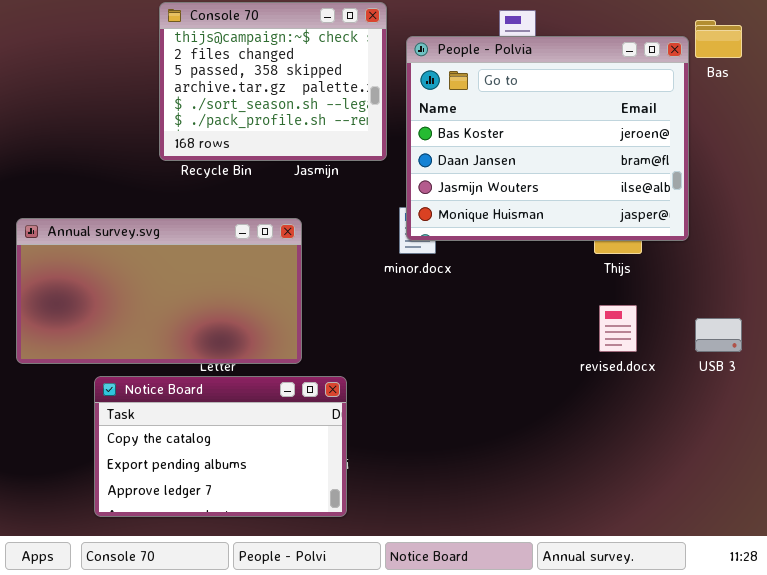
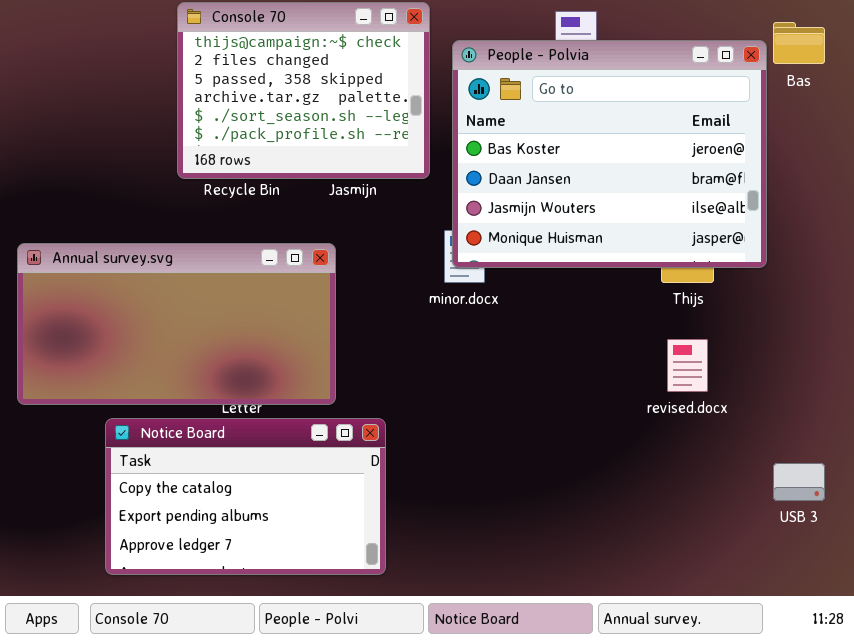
USB 3: [695,318,742,352] -> [773,463,825,501], moved

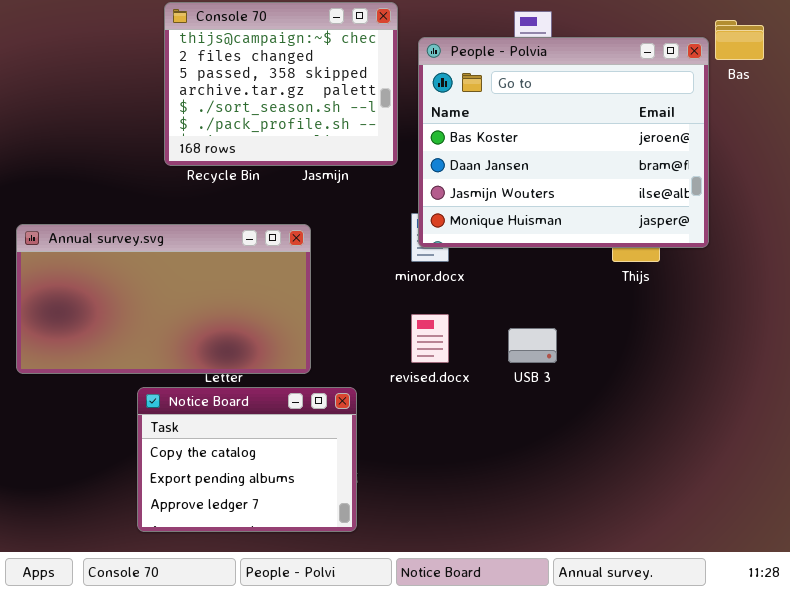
revised.docx: [667,339,708,392] -> [411,314,449,363], moved
Notice Board: [105,418,386,575] -> [137,387,357,532], resized
USB 3: [773,463,825,501] -> [508,328,557,363], moved

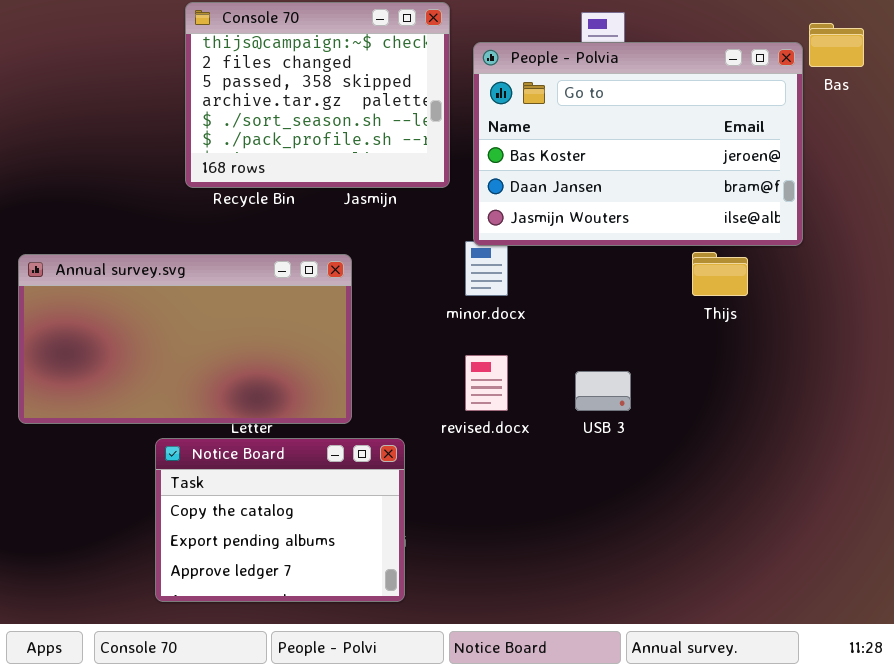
People - Polvia: [418,37,709,248] -> [473,42,803,246], resized

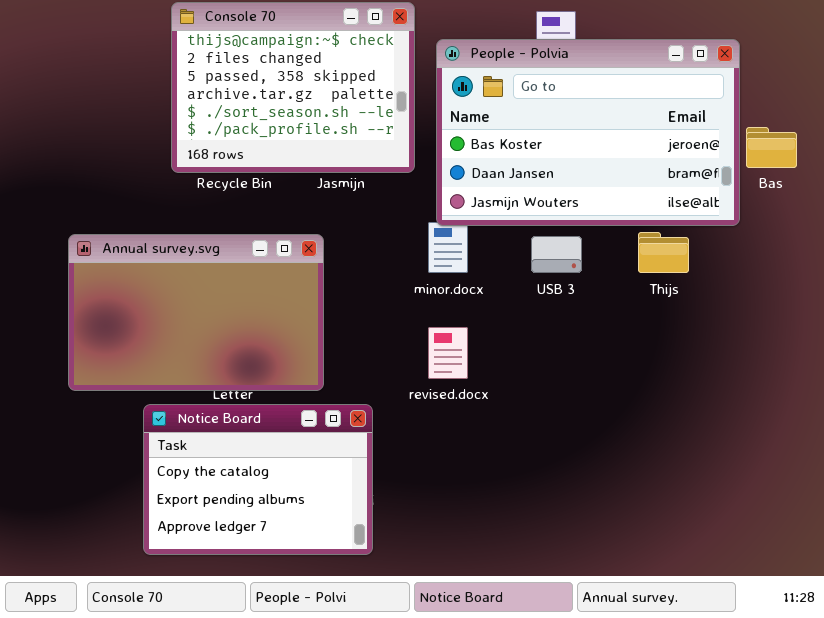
Bas: [809,23,864,67] -> [746,127,797,168], moved
Annual survey.svg: [18,254,352,424] -> [68,234,324,391], resized
USB 3: [575,371,631,411] -> [531,236,582,273], moved

